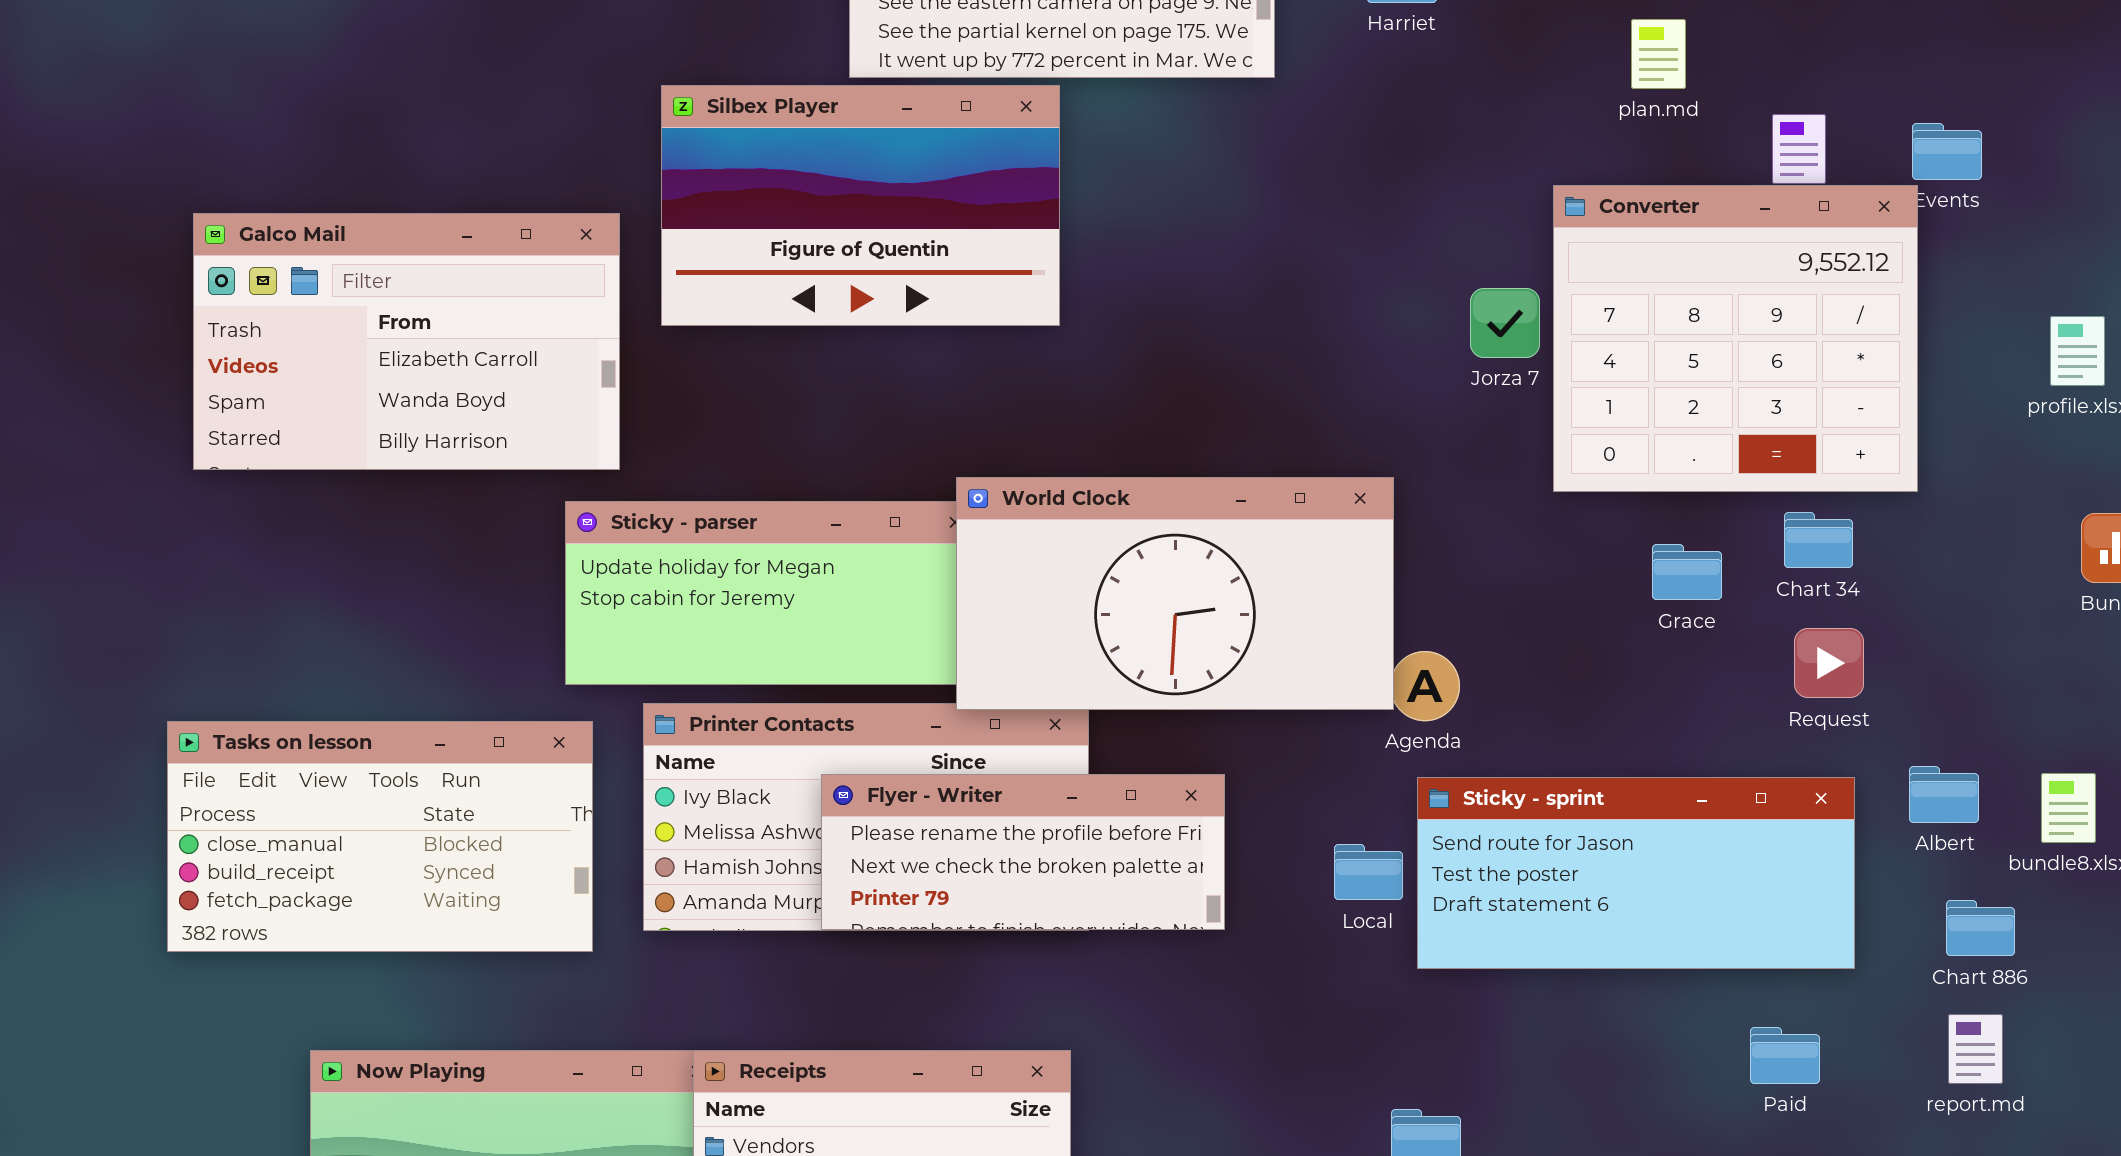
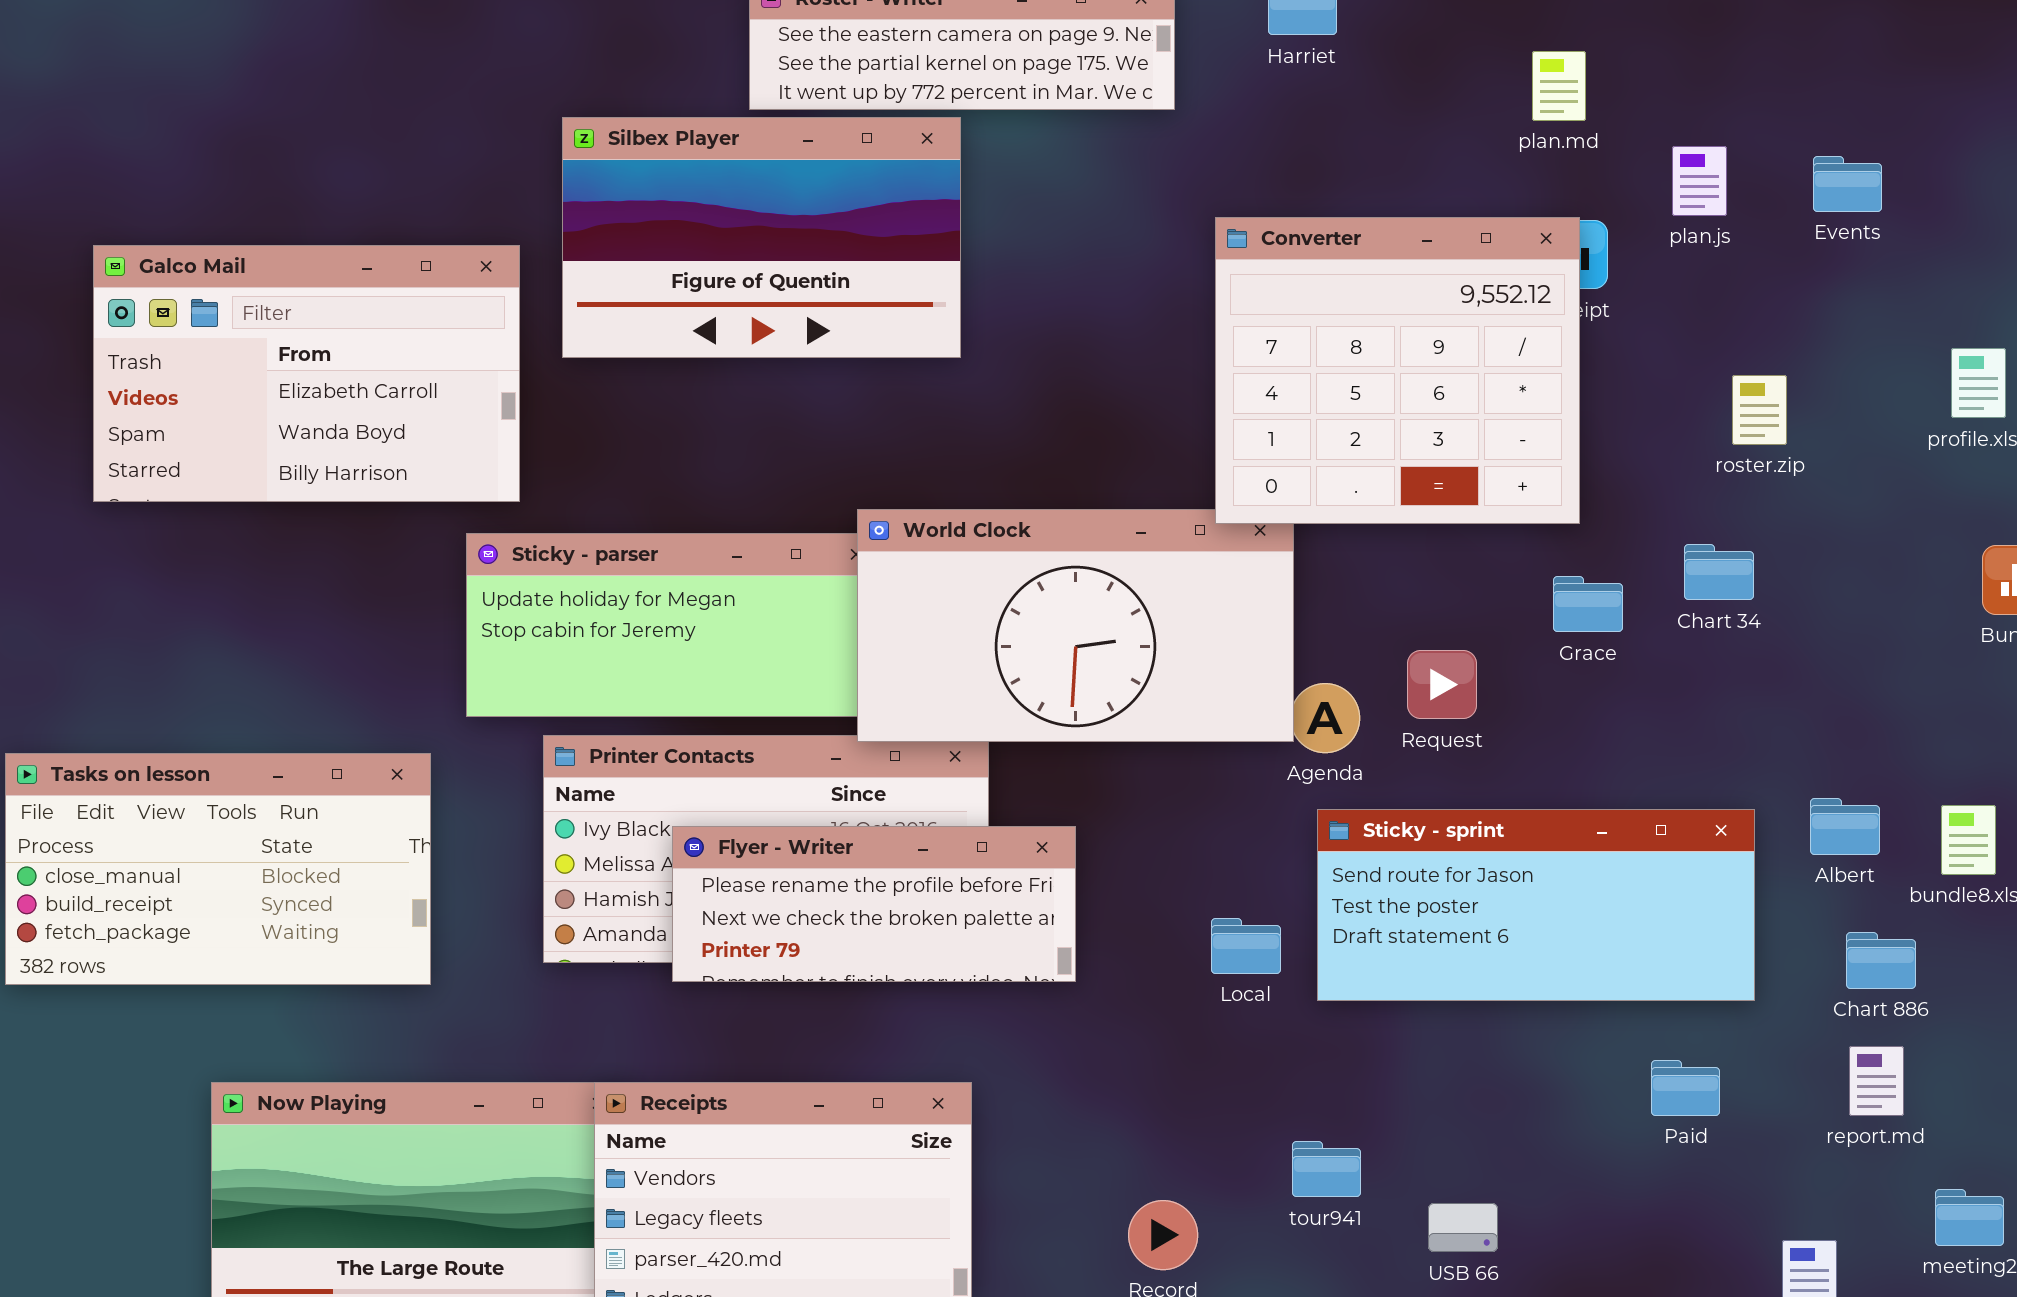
Converter: [1553,185,1918,492] -> [1215,217,1580,524], moved
Request: [1794,628,1864,698] -> [1407,650,1477,719], moved
Tasks on lesson: [167,721,593,952] -> [5,753,431,985], moved
Flyer - Writer: [821,774,1225,930] -> [672,826,1076,982], moved
Local: [1334,844,1403,900] -> [1211,918,1281,974], moved

